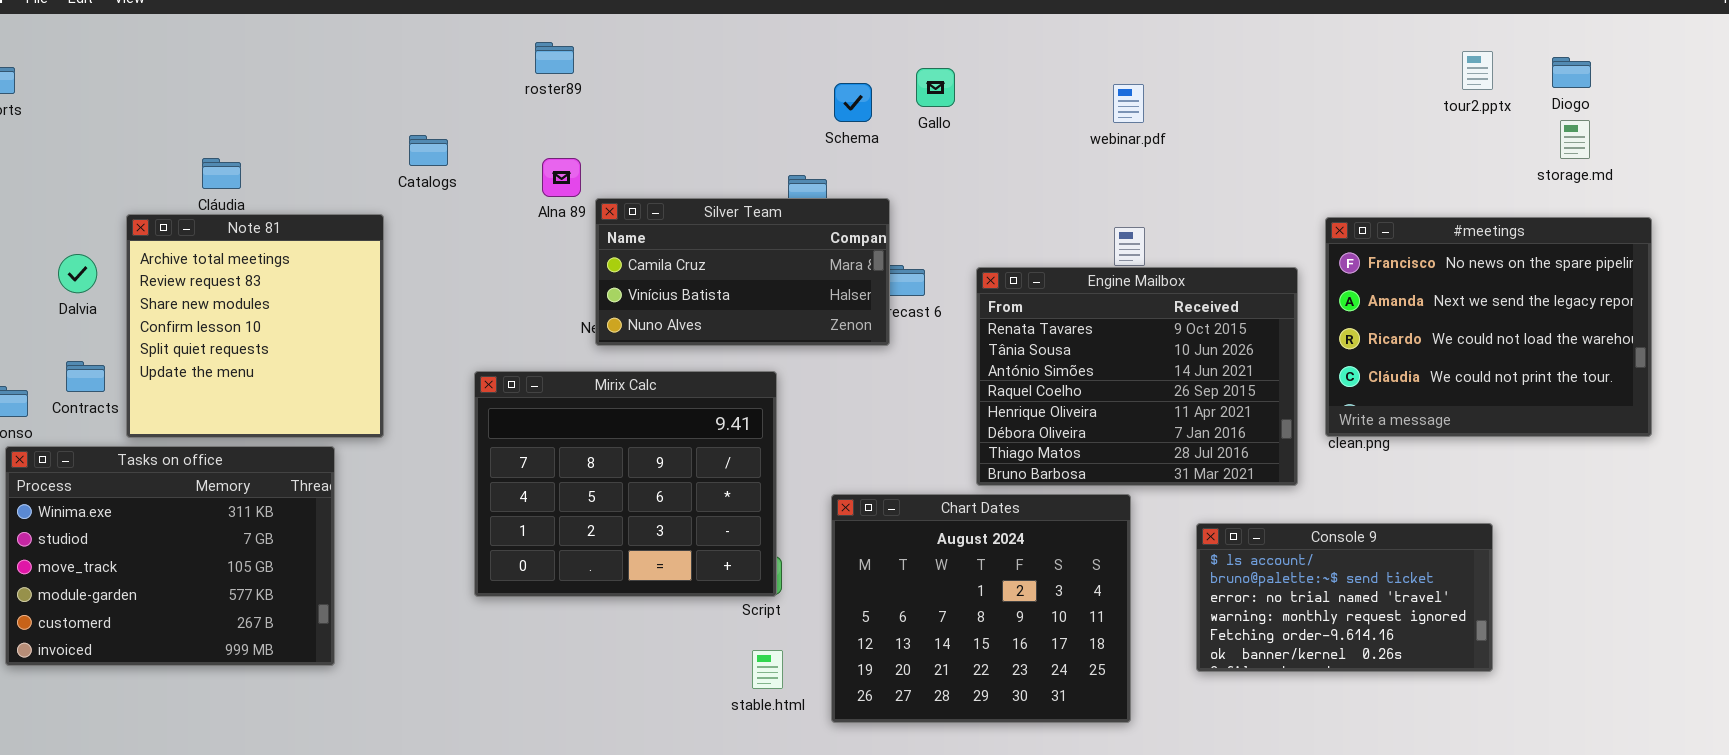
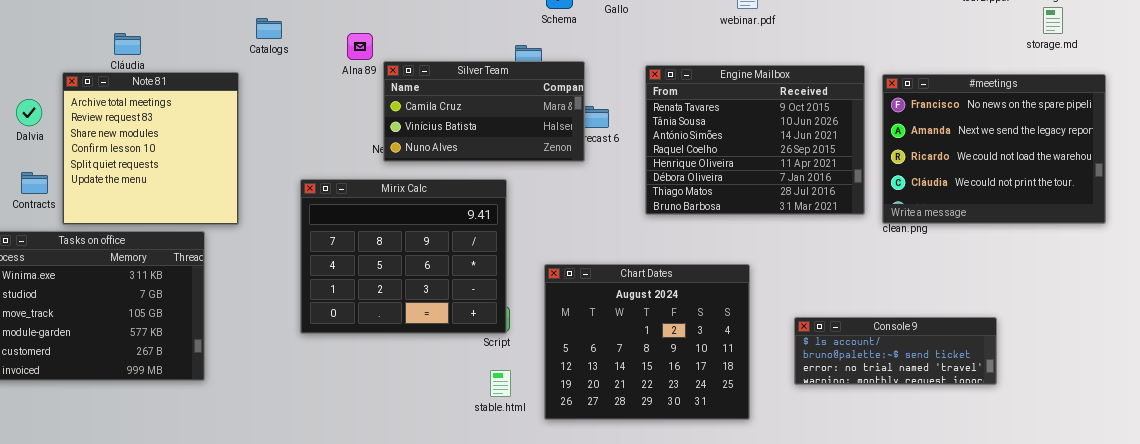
Engine Mailbox: [976,267,1298,486] -> [645,65,865,215], moved
Console 9: [1196,523,1493,672] -> [794,317,997,385], resized

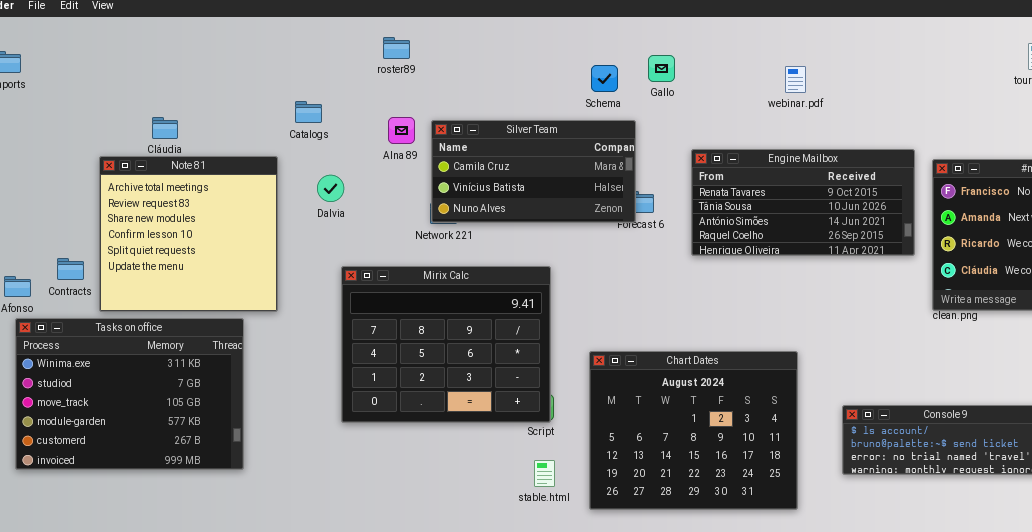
Silver Team: [383,61,585,162] -> [431,120,636,223], moved
Engine Mailbox: [645,65,865,215] -> [691,149,915,256], resized
Dalvia: [16,99,42,126] -> [317,175,344,202], moved

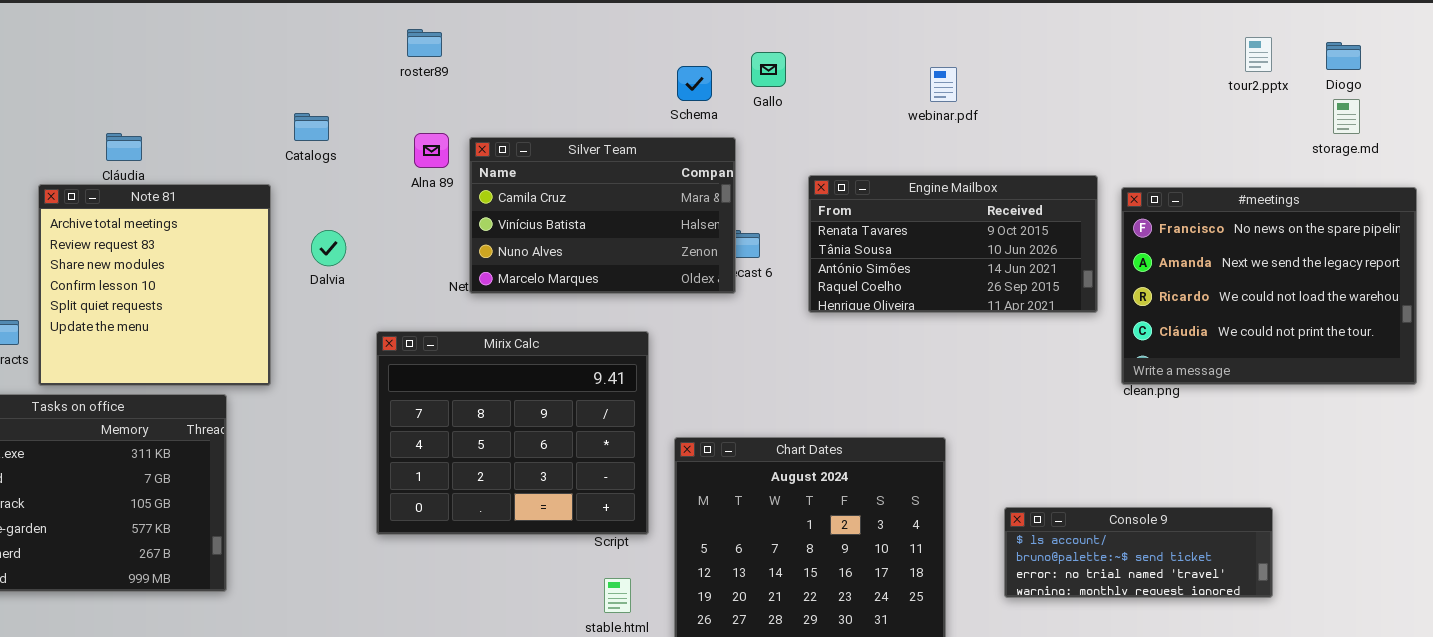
Silver Team: [431,120,636,223] -> [469,137,736,294], resized
Dalvia: [317,175,344,202] -> [311,230,346,266], moved
Mirix Calc: [341,266,551,423] -> [376,331,649,535], moved

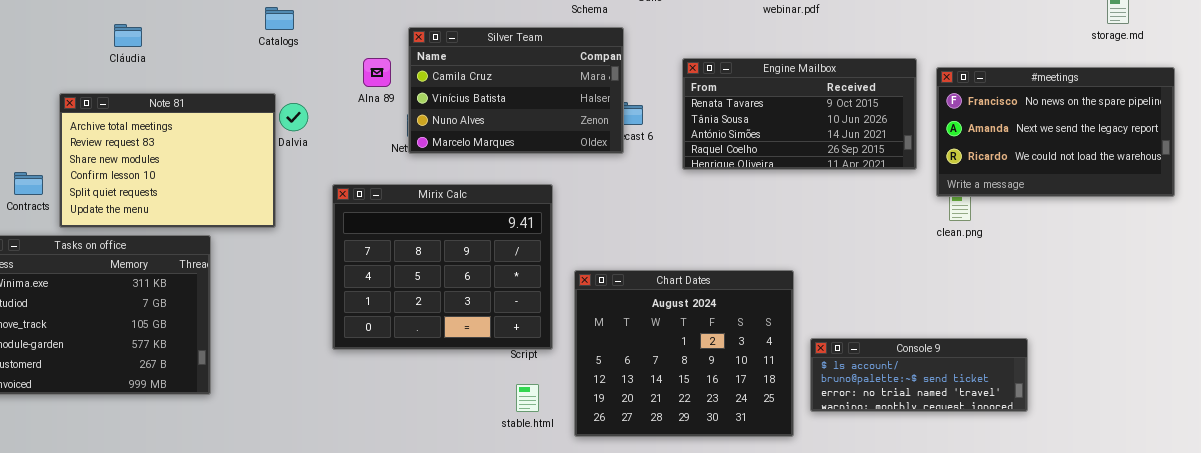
Alna 89: [414,133,449,168] -> [363,58,391,87], moved
Note 81: [38,184,271,386] -> [59,93,276,228], resized
#meetings: [1121,187,1417,385] -> [936,67,1175,197], resized
Console 9: [1004,507,1273,598] -> [810,338,1028,412], moved

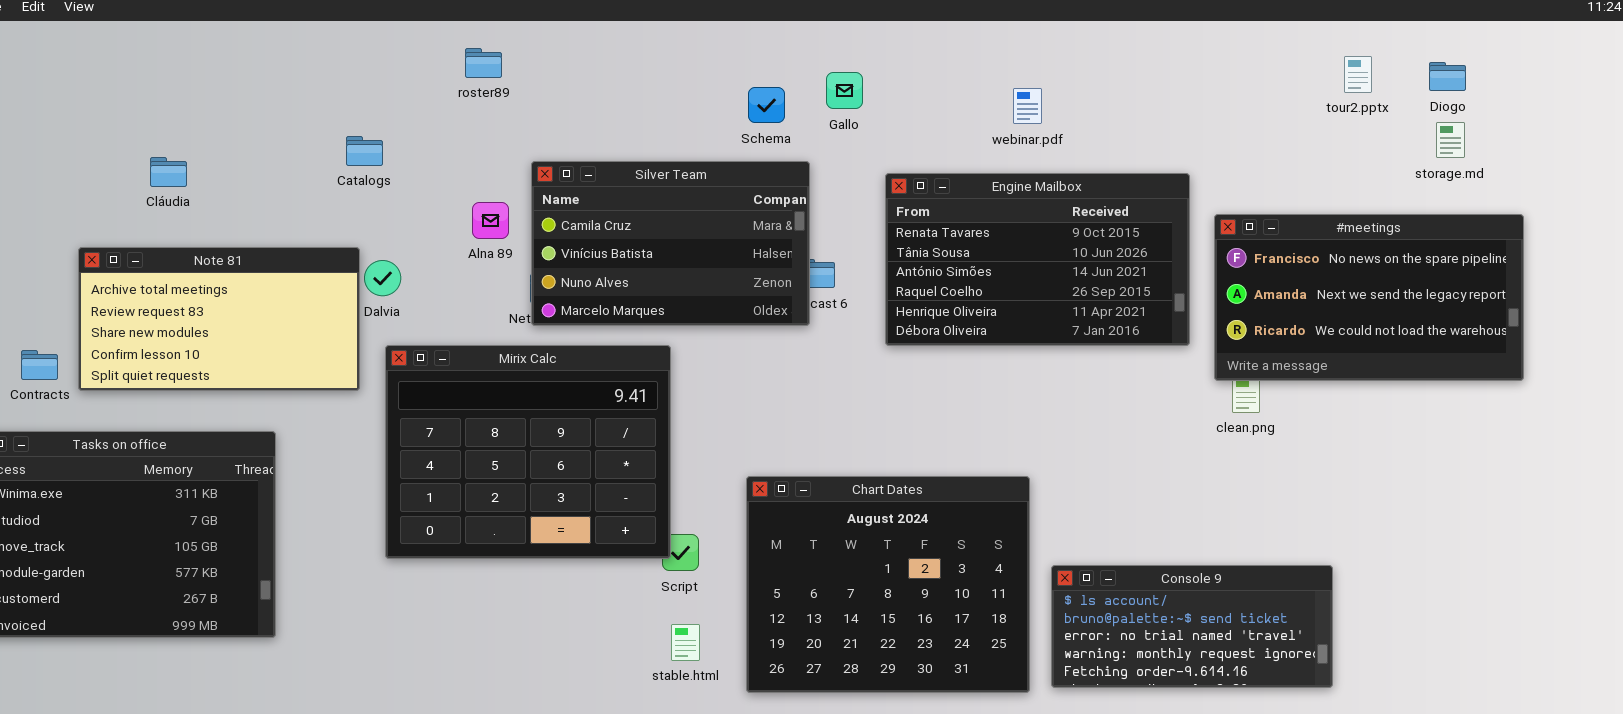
Engine Mailbox: [682,58,917,170] -> [885,173,1190,346], resized
Note 81: [59,93,276,228] -> [78,247,360,391], resized
Mirix Calc: [332,184,553,350] -> [385,345,671,559], moved
Console 9: [810,338,1028,412] -> [1051,565,1333,688], resized

